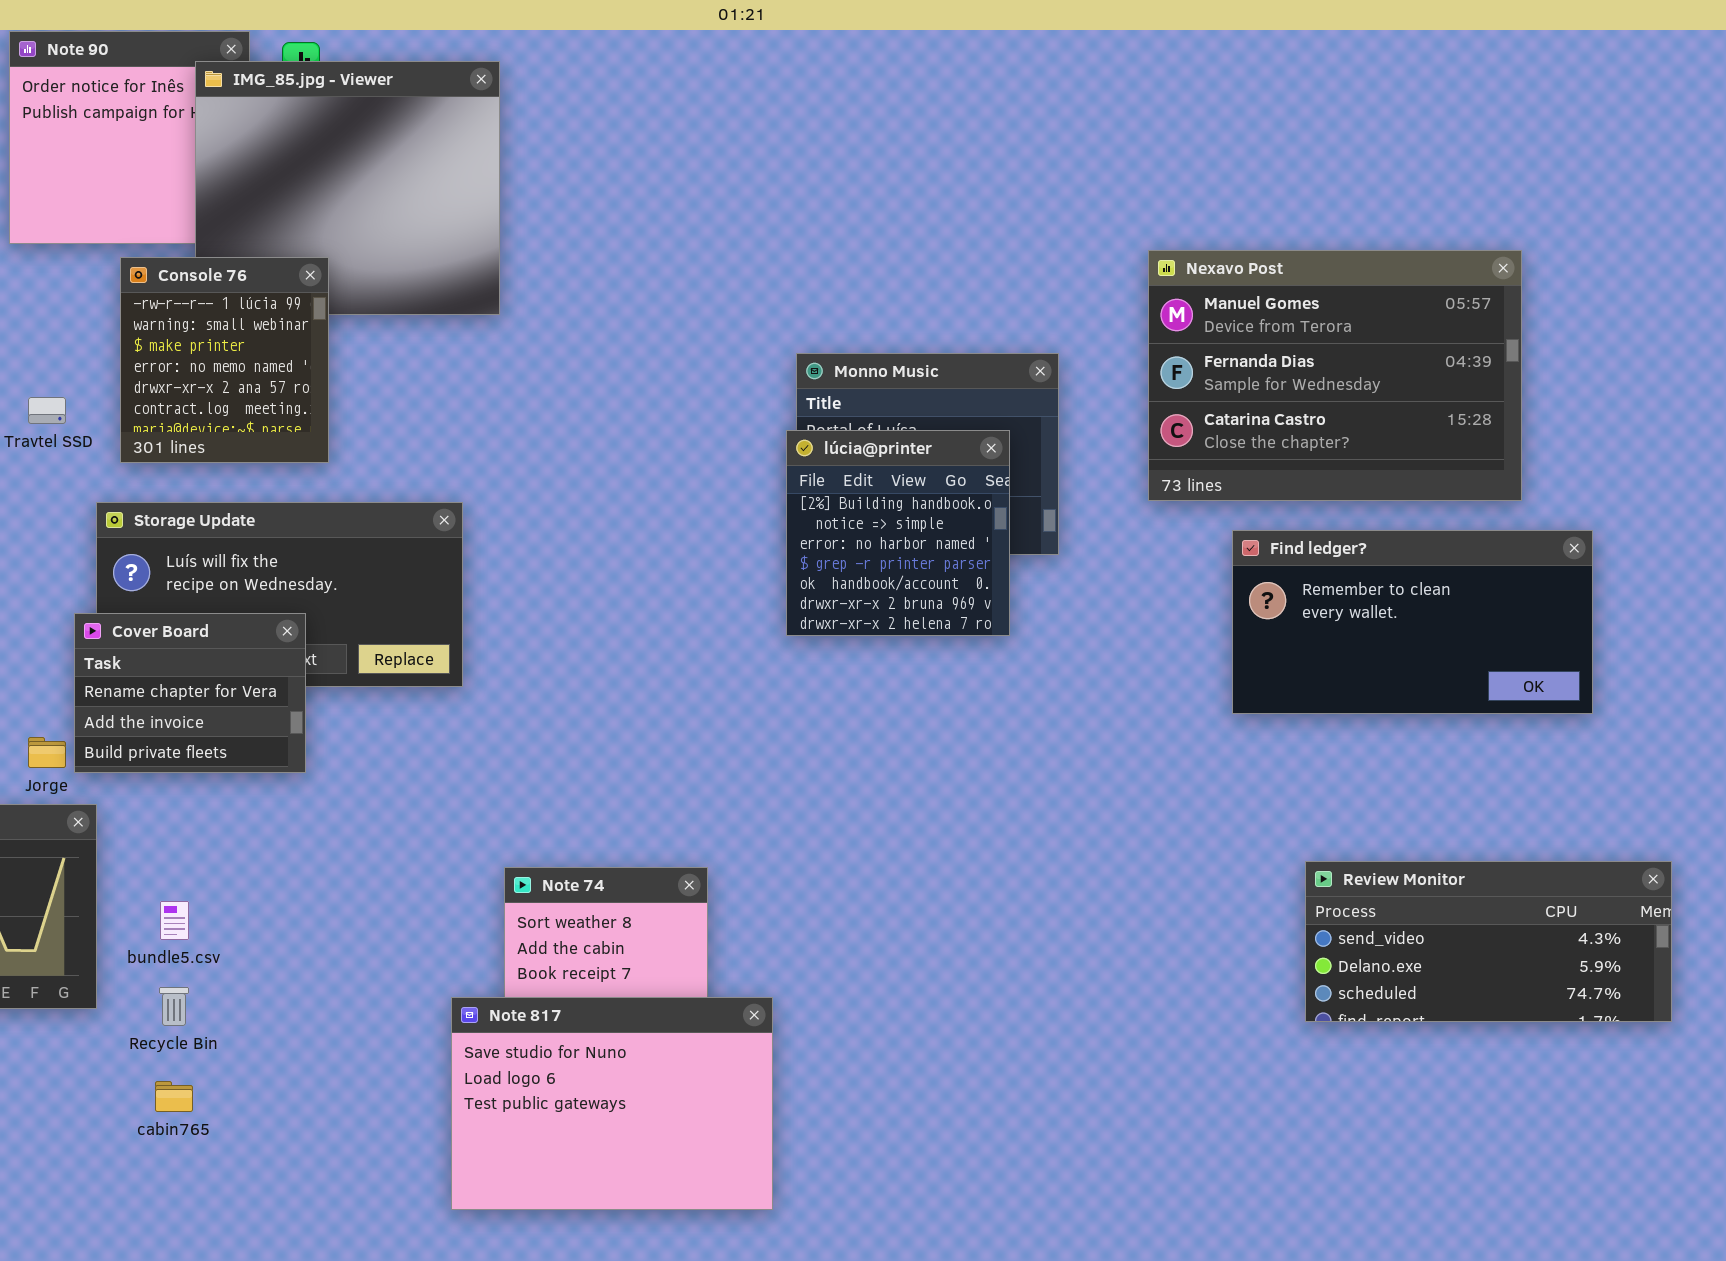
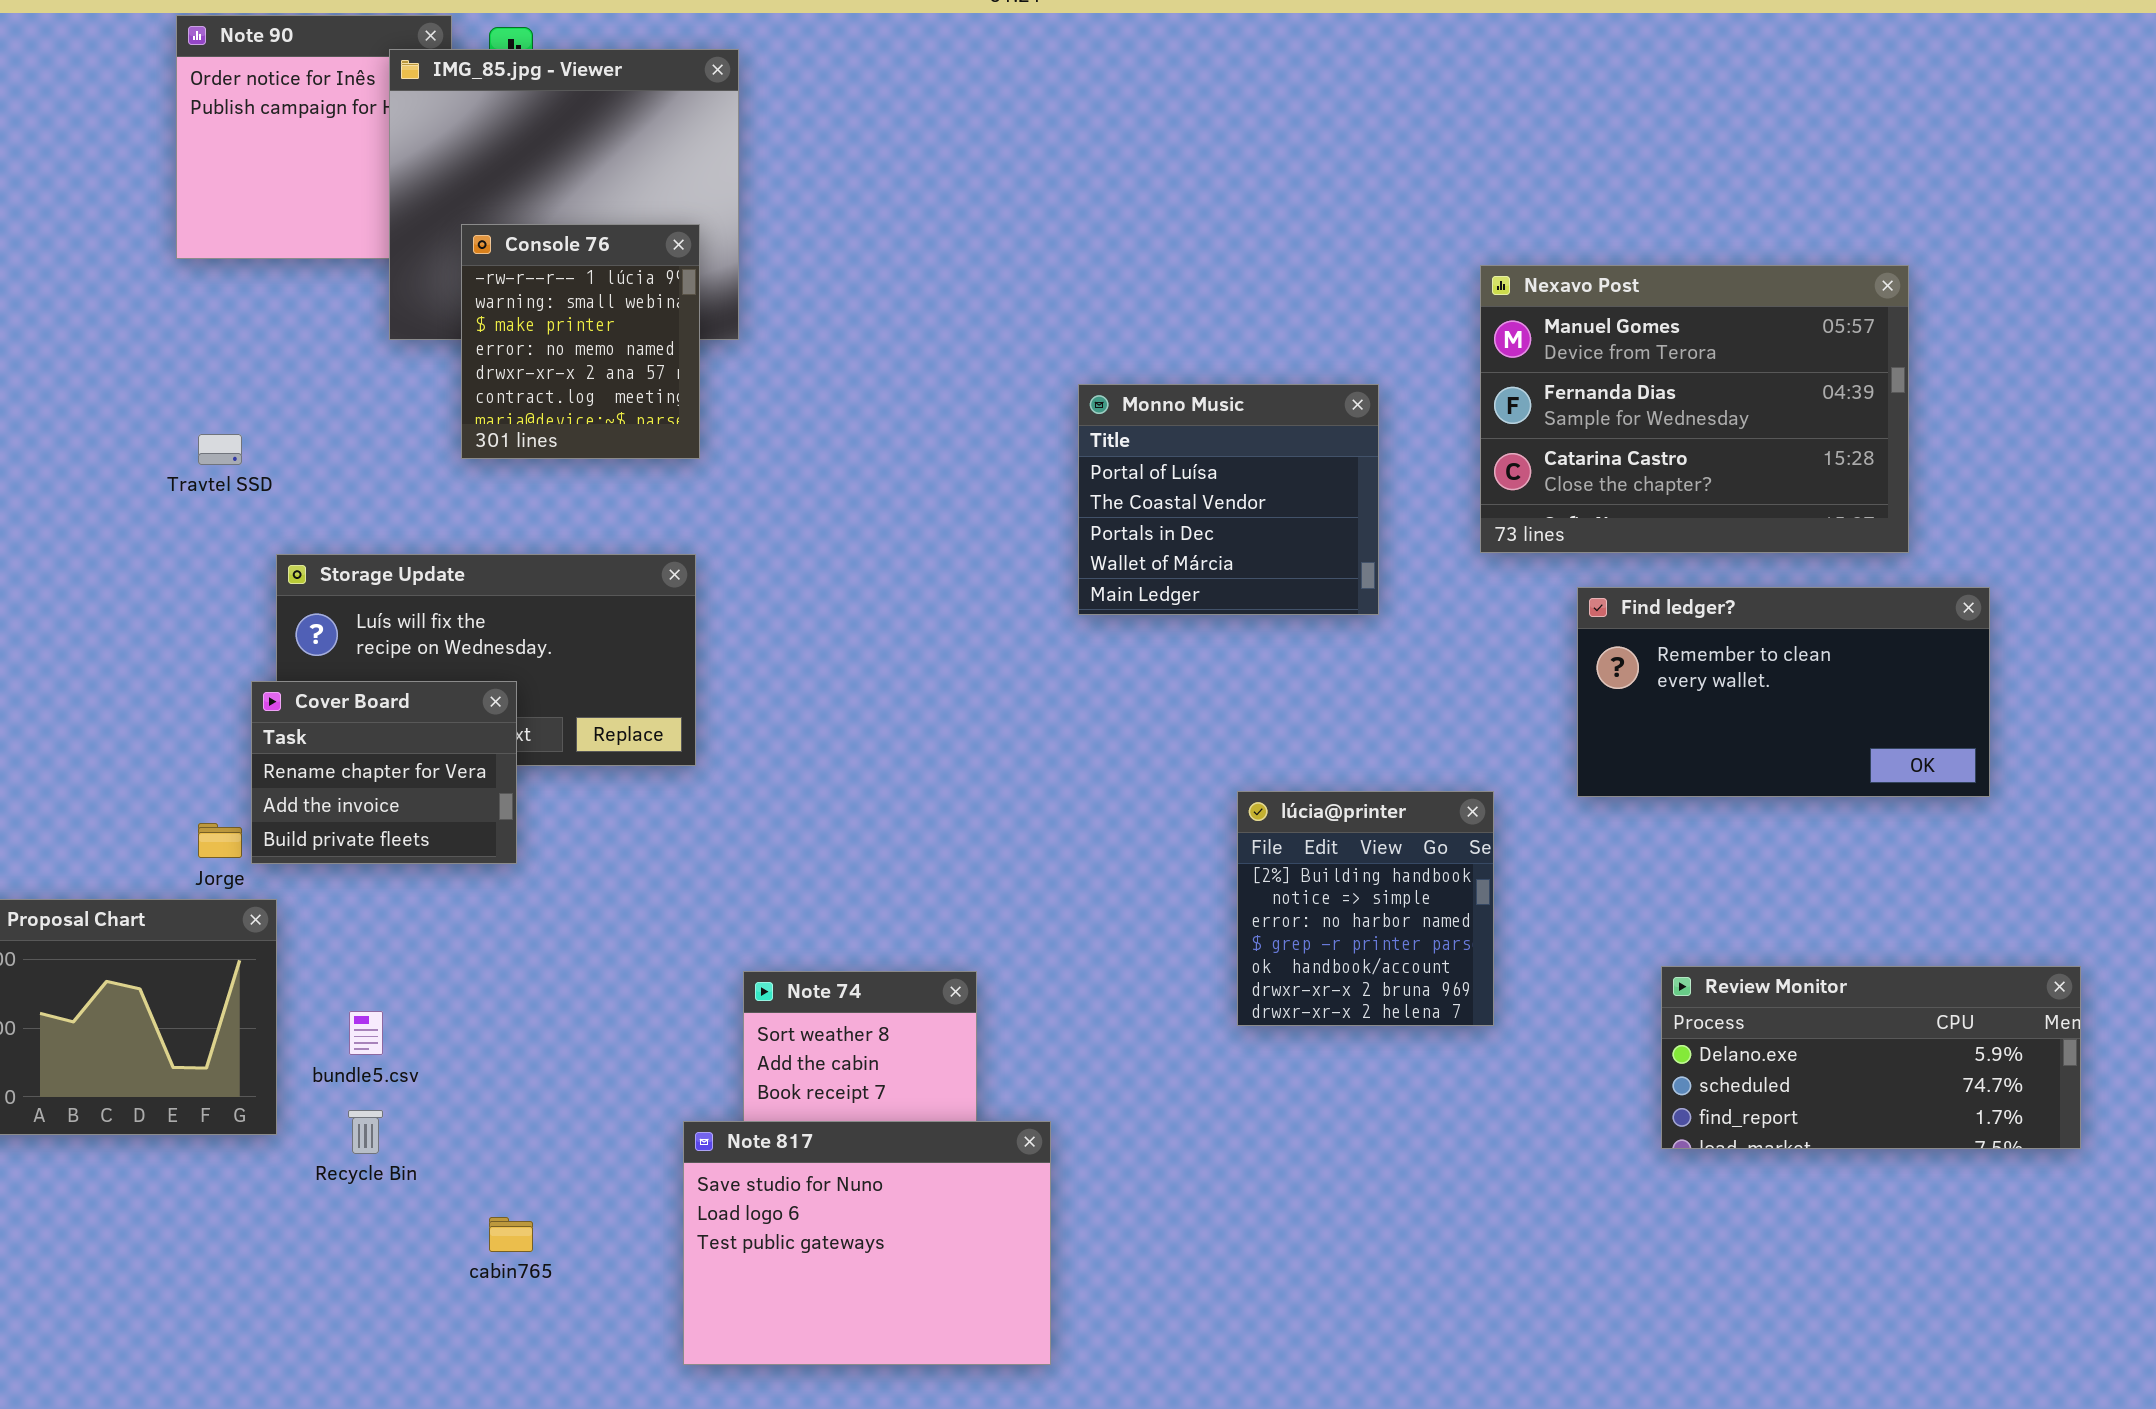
Console 76: [120,257,329,463] -> [461,224,700,459], moved
lúcia@printer: [786,430,1010,636] -> [1237,791,1494,1026], moved
Review Monitor: [1305,861,1672,1022] -> [1661,966,2081,1149], scrolled down 1 row
cabin765: [155,1081,193,1112] -> [489,1217,533,1252], moved

